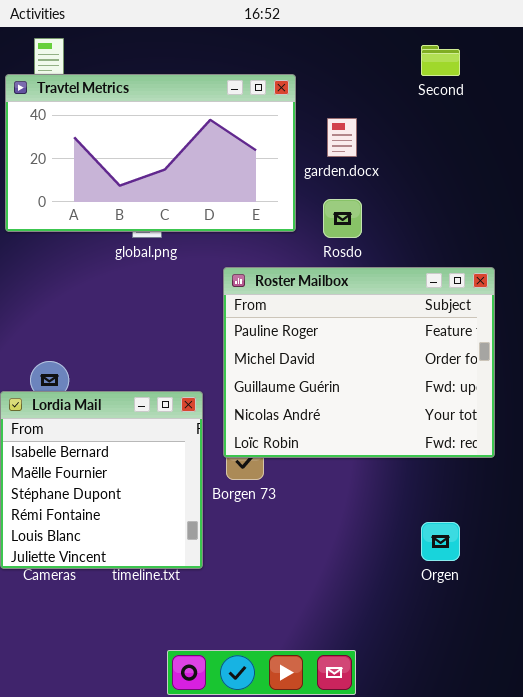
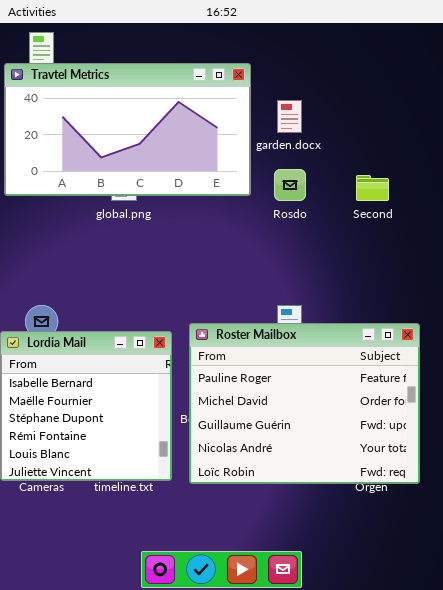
Second: [421,45,460,76] -> [356,175,389,201], moved
Roster Mailbox: [223,267,495,458] -> [189,323,420,484], moved

